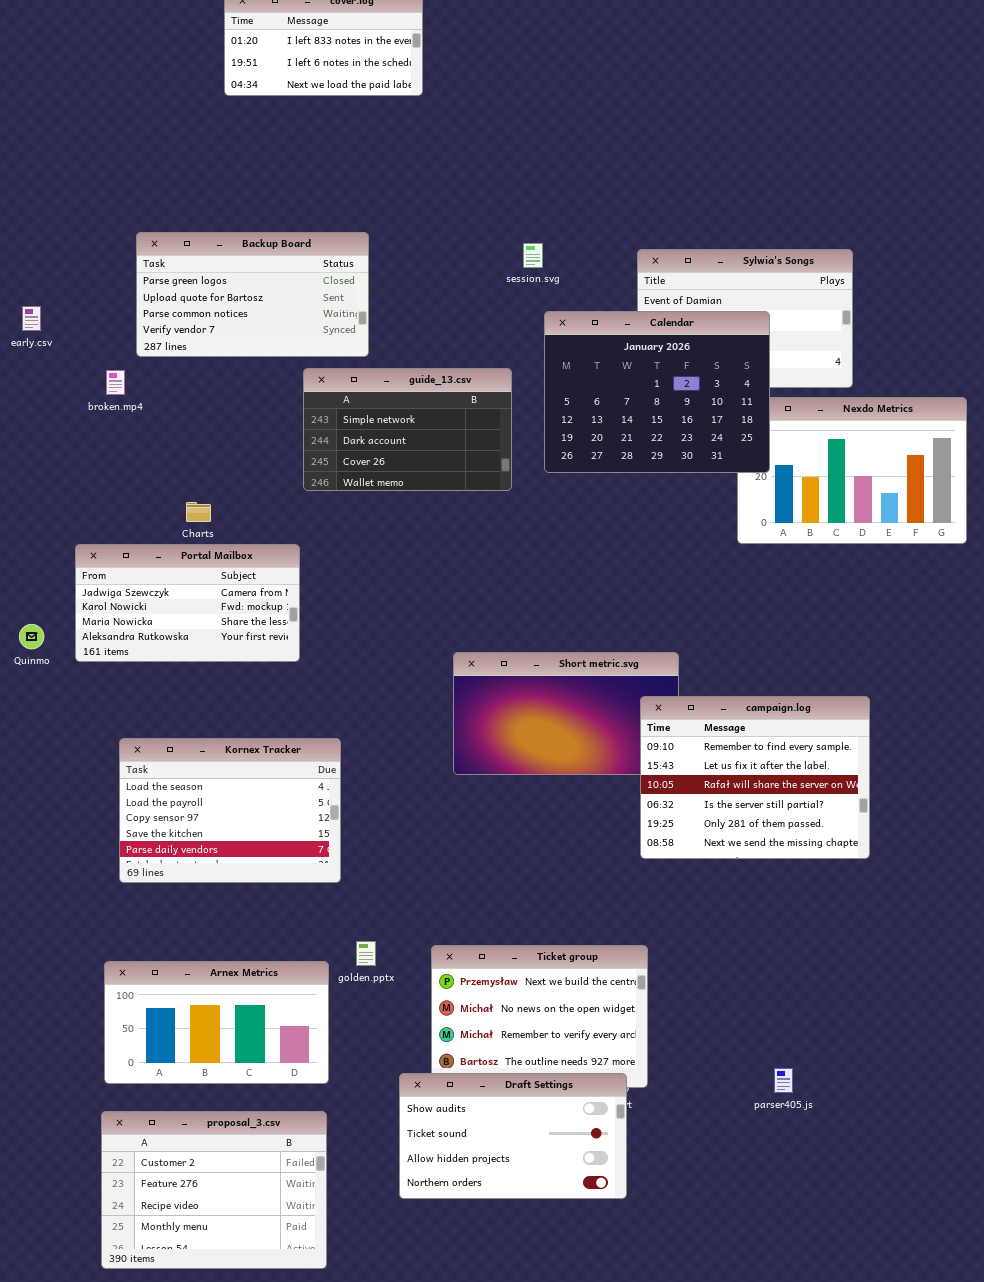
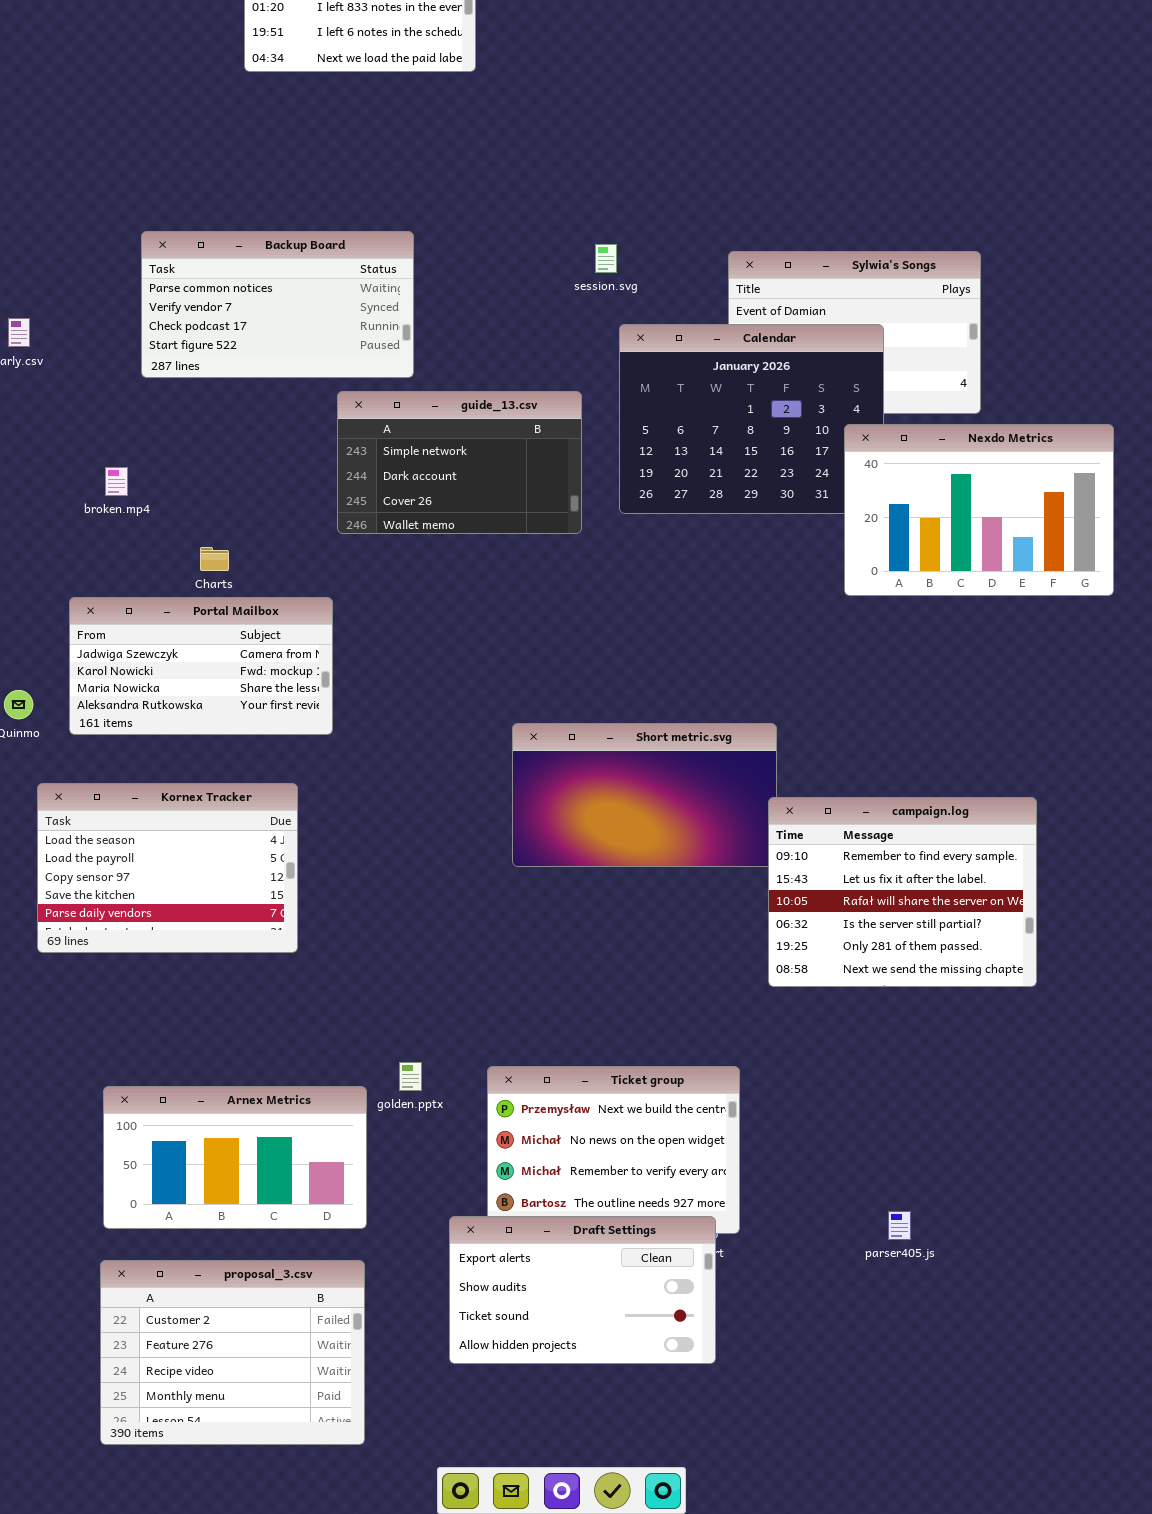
Backup Board: [136,232,369,357] -> [141,231,414,378], scrolled down 2 rows
broken.mp4: [106,370,125,395] -> [105,467,128,496], moved
Nexdo Metrics: [737,397,967,544] -> [844,424,1114,596], raised
campaign.log: [640,696,870,859] -> [768,797,1037,987], moved
Kornex Tracker: [119,738,341,883] -> [37,783,298,953], moved
Draft Settings: [399,1073,627,1199] -> [449,1216,716,1364], scrolled up 1 row

